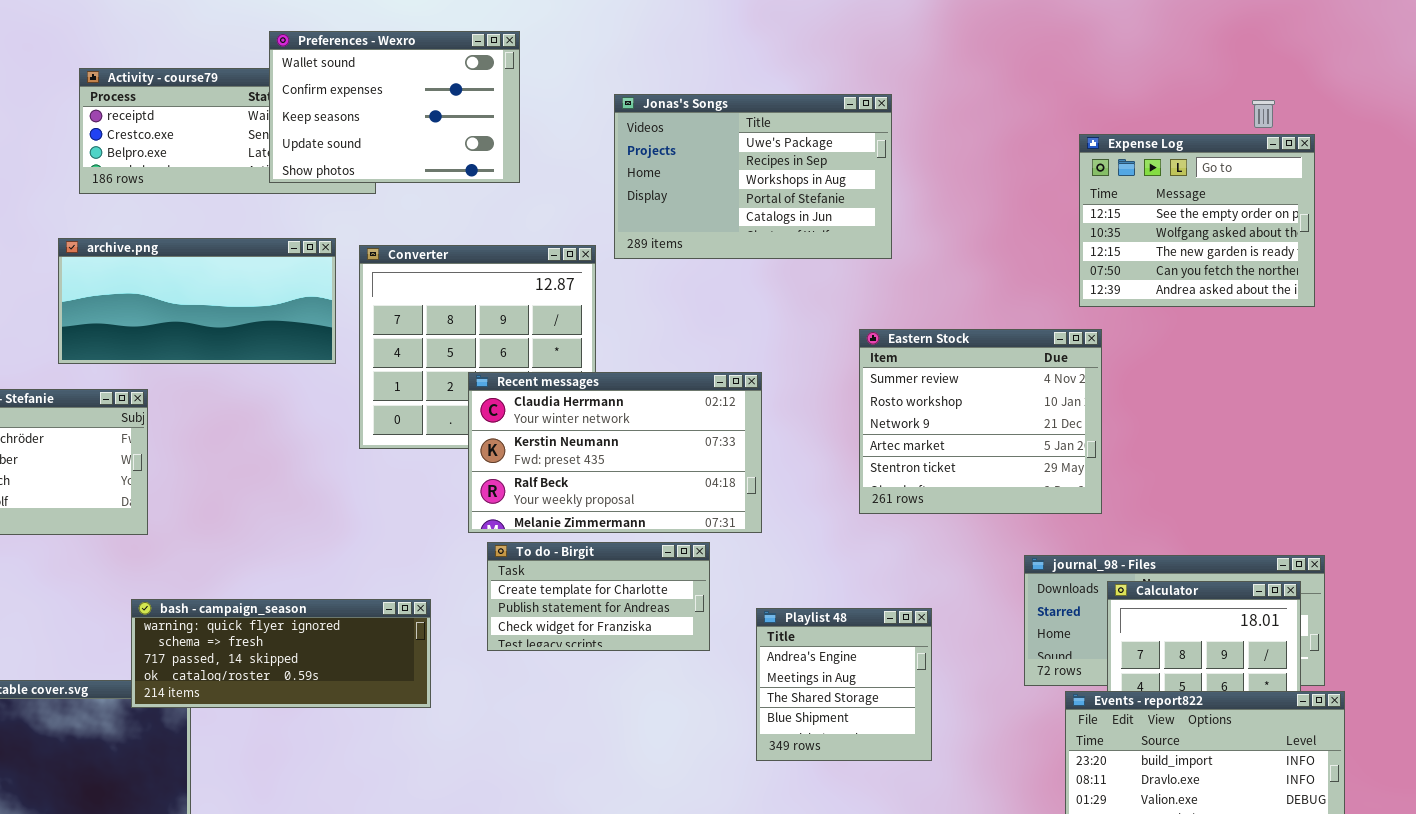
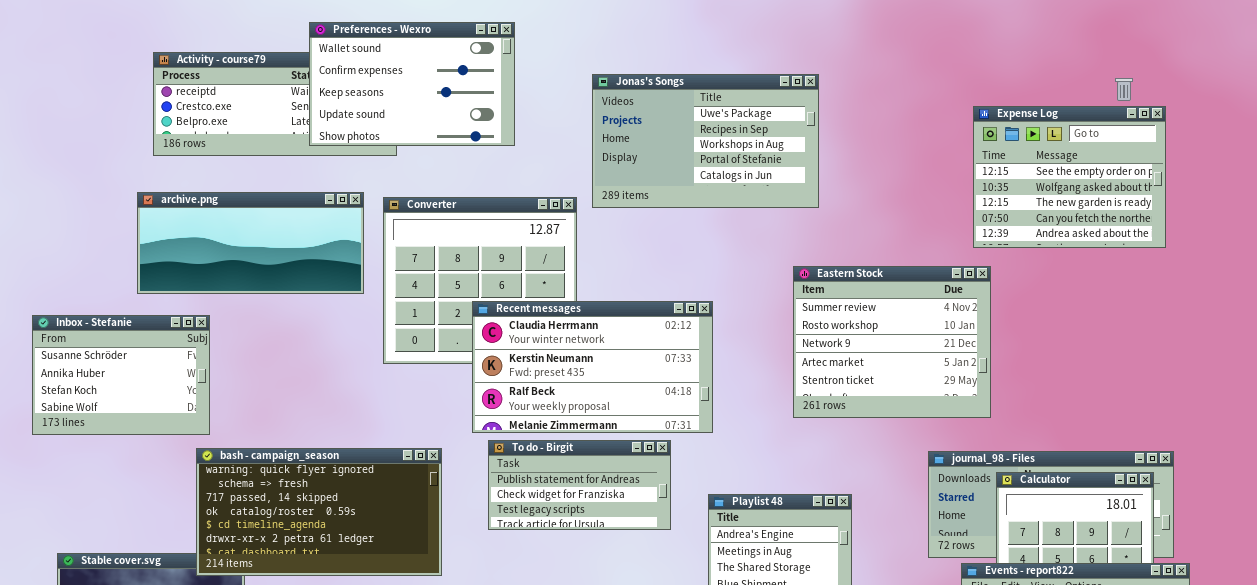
To do - Birgit: [487,542,710,651] -> [488,440,671,530], scrolled down 1 row
bash - campaign_season: [131,599,431,708] -> [196,448,442,576], resized

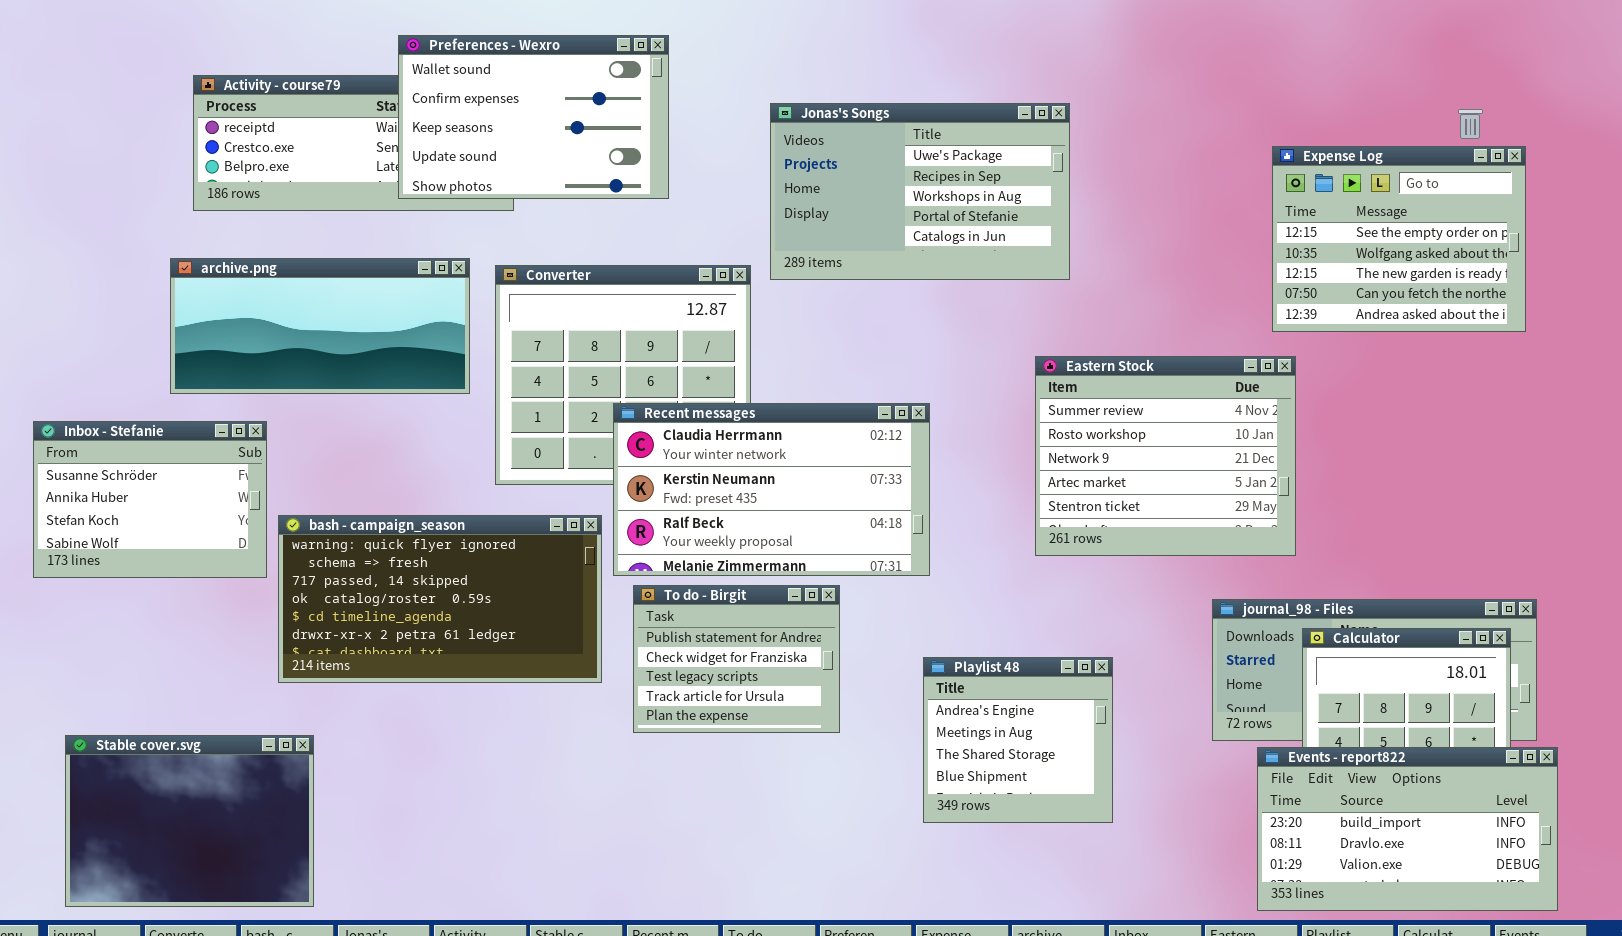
To do - Birgit: [488,440,671,530] -> [633,585,840,733], resized
bash - campaign_season: [196,448,442,576] -> [278,515,602,683], moved

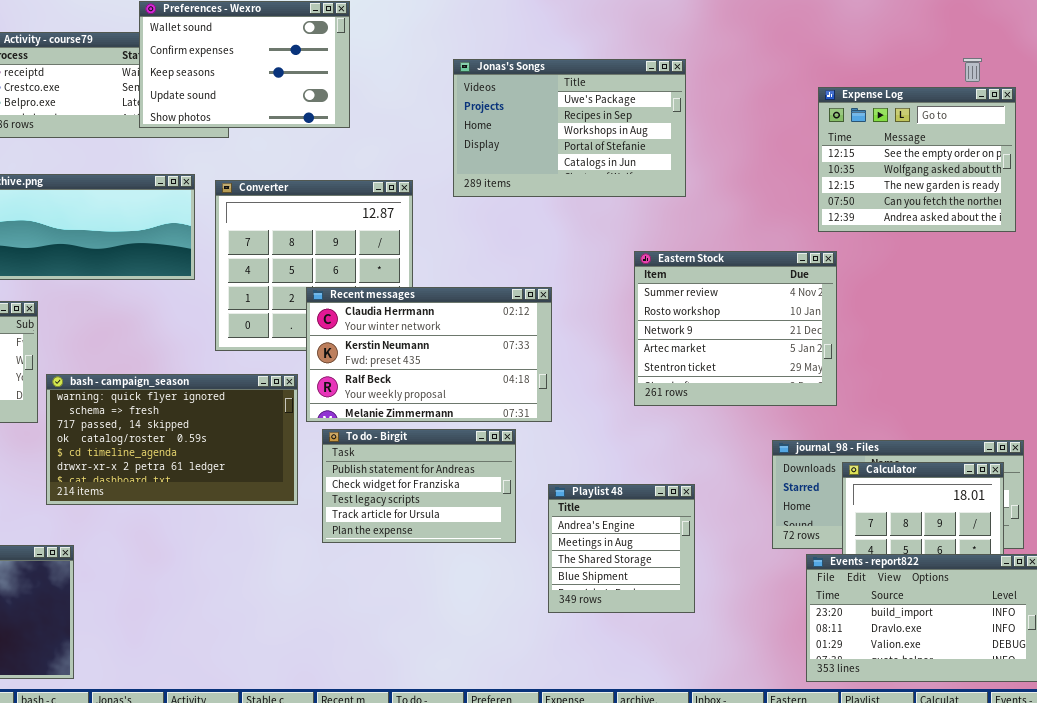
Jonas's Songs: [770,103,1070,280] -> [453,59,686,197], moved
To do - Birgit: [633,585,840,733] -> [322,429,516,543], resized

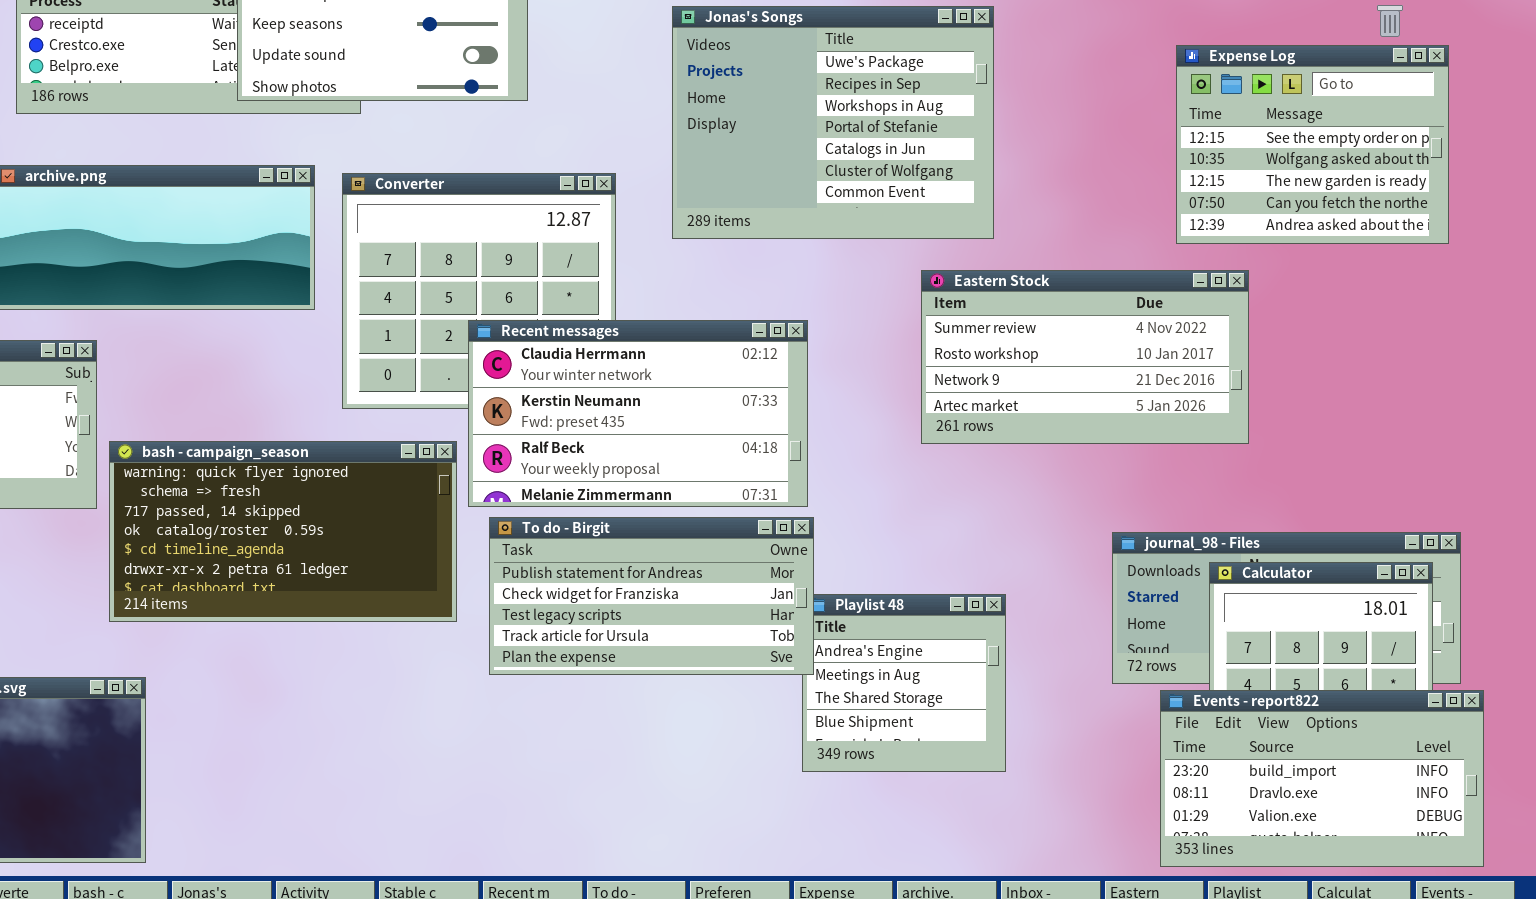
Jonas's Songs: [453,59,686,197] -> [672,6,994,239], resized
Eastern Stock: [634,251,837,406] -> [921,270,1249,444], resized
To do - Birgit: [322,429,516,543] -> [489,517,814,675], resized

